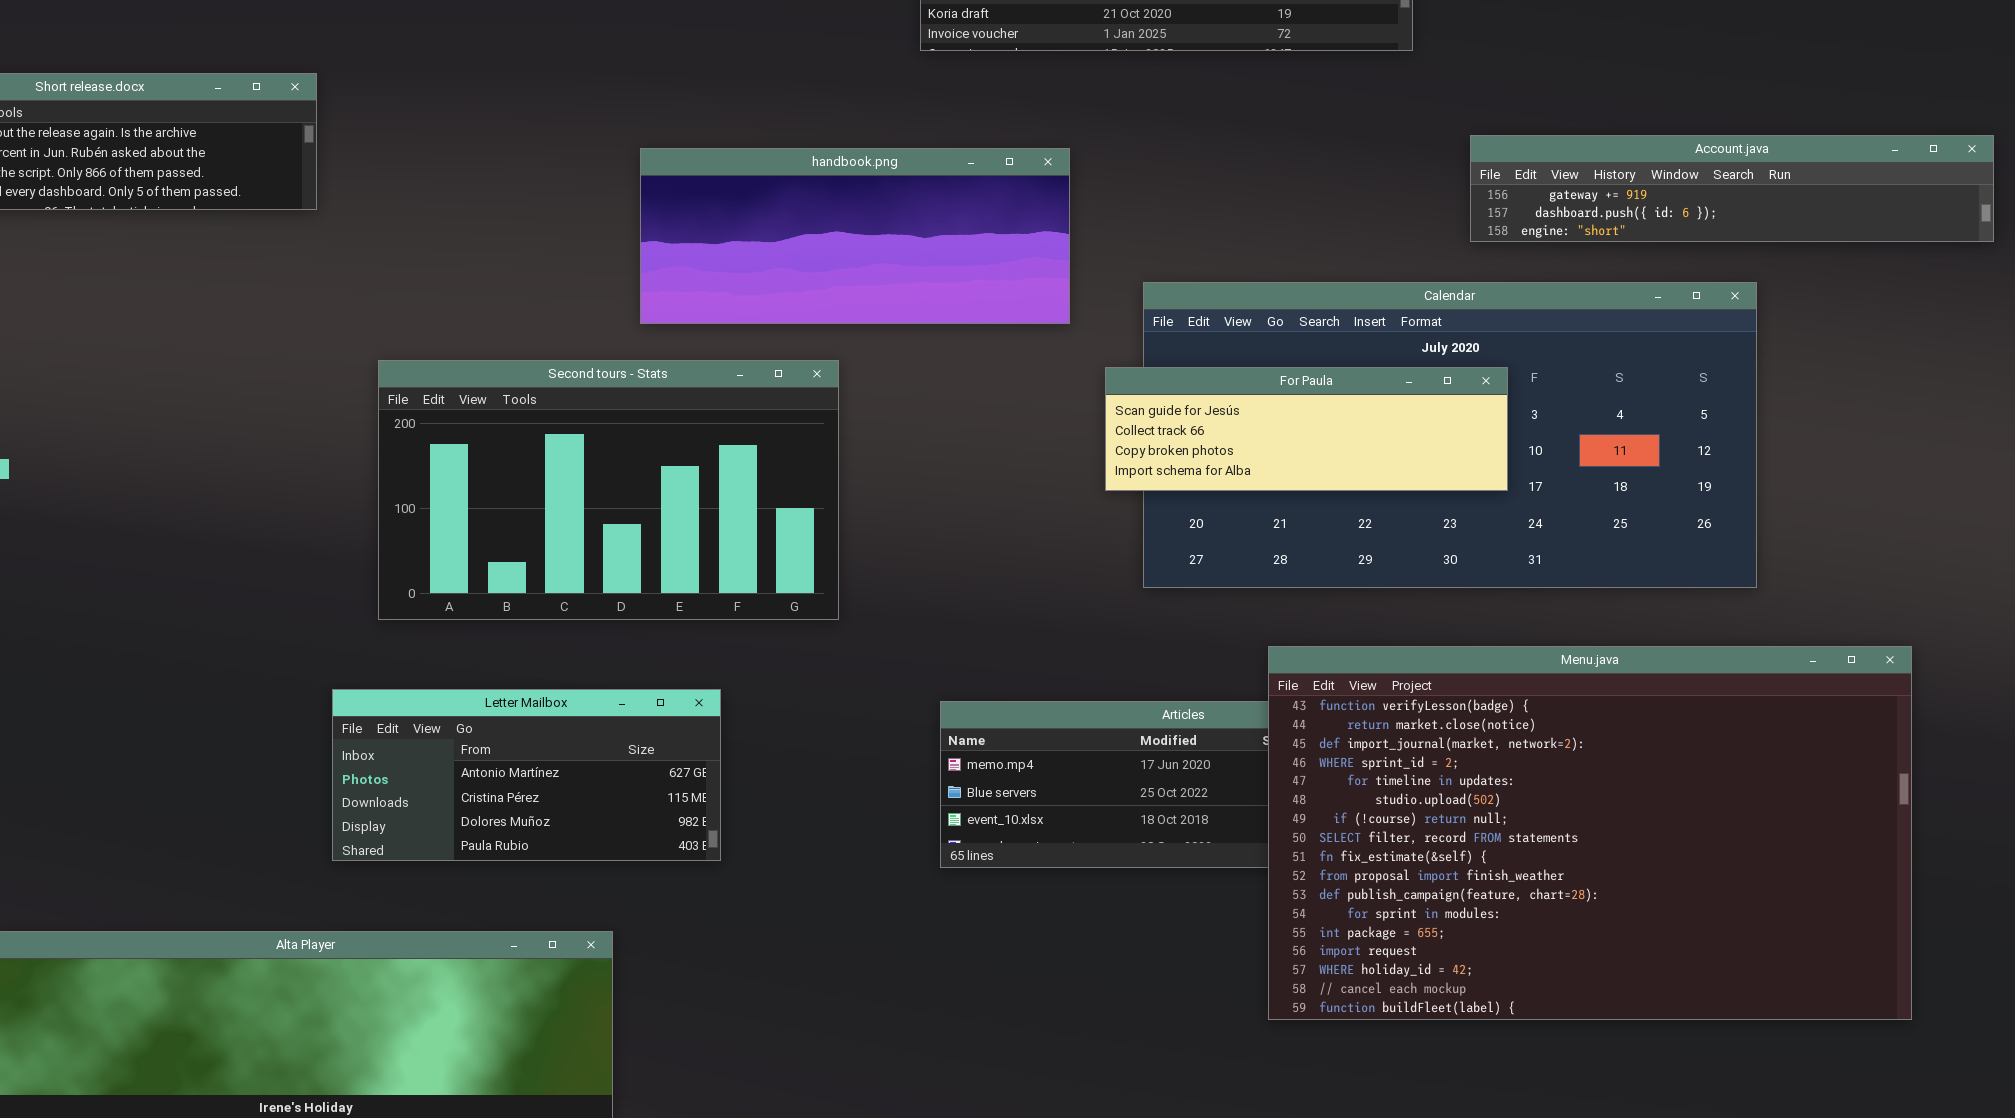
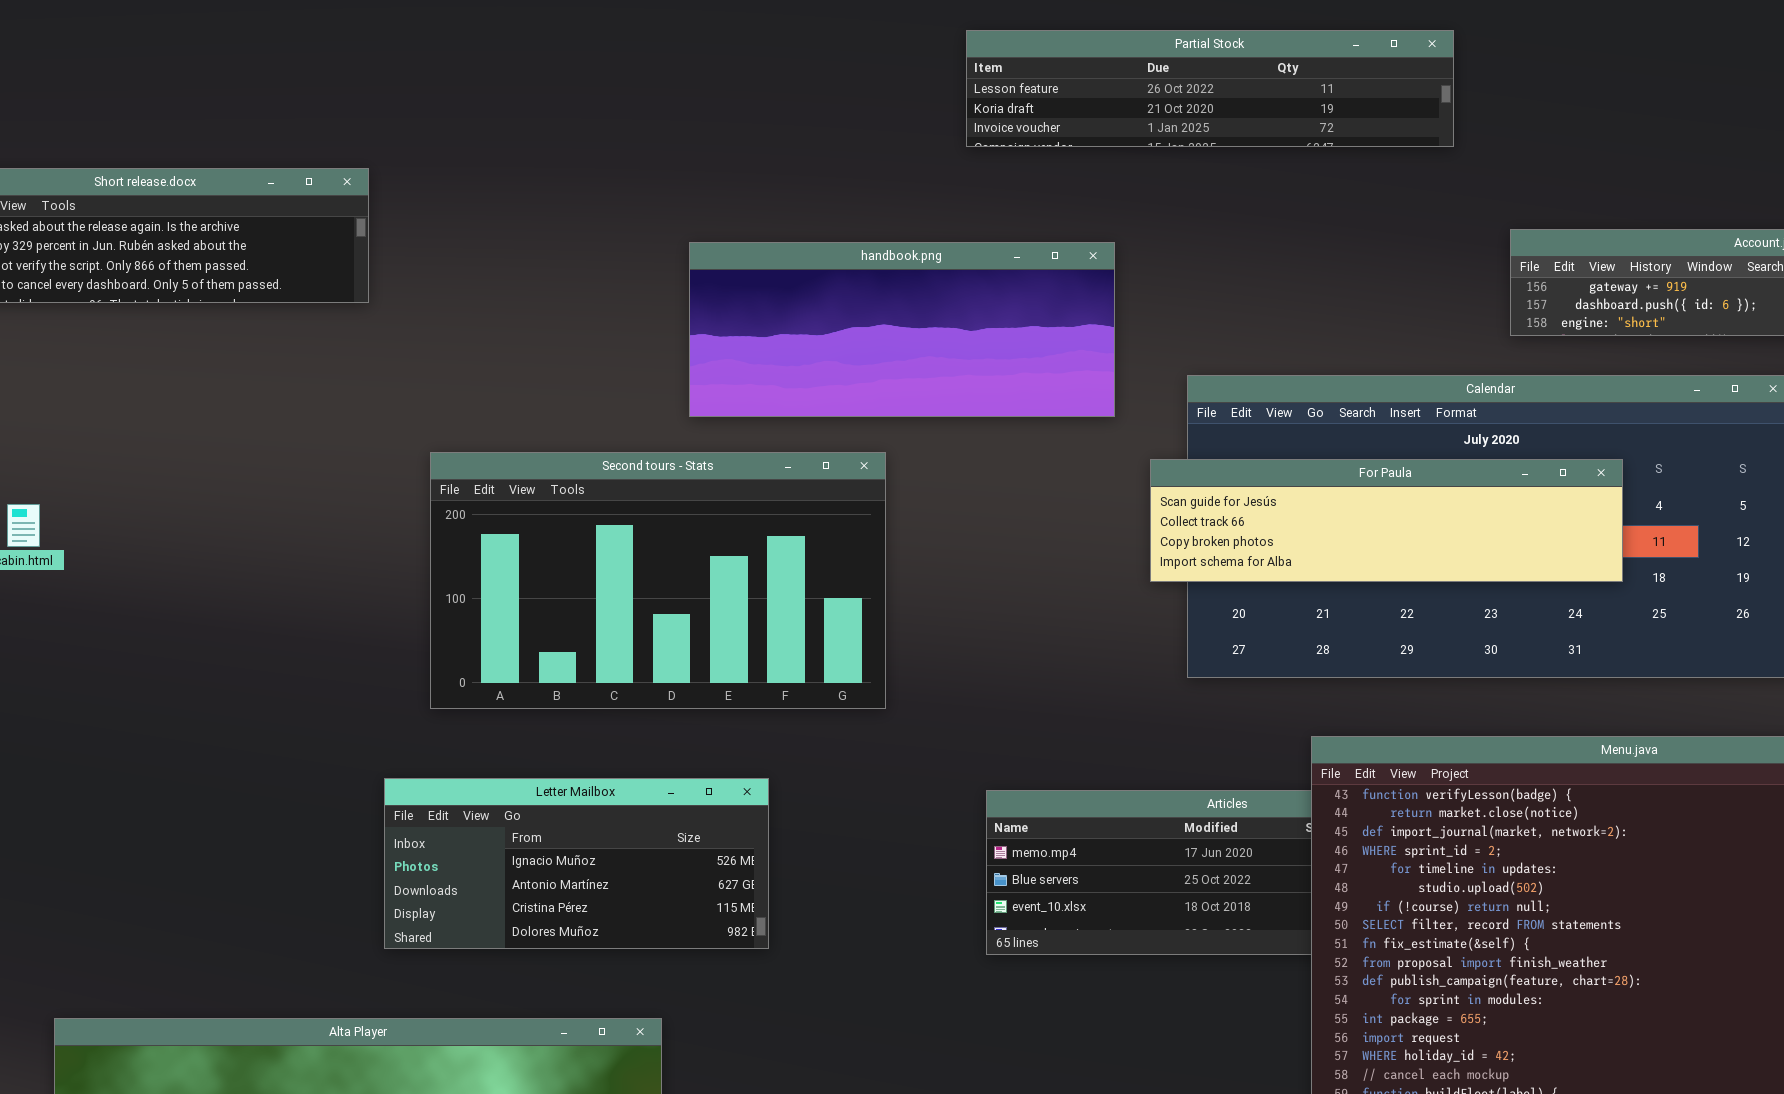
For Paula: [1105,367,1508,491] -> [1150,459,1623,582], resized
Letter Mailbox: [332,689,721,861] -> [384,778,769,949], scrolled up 1 row

